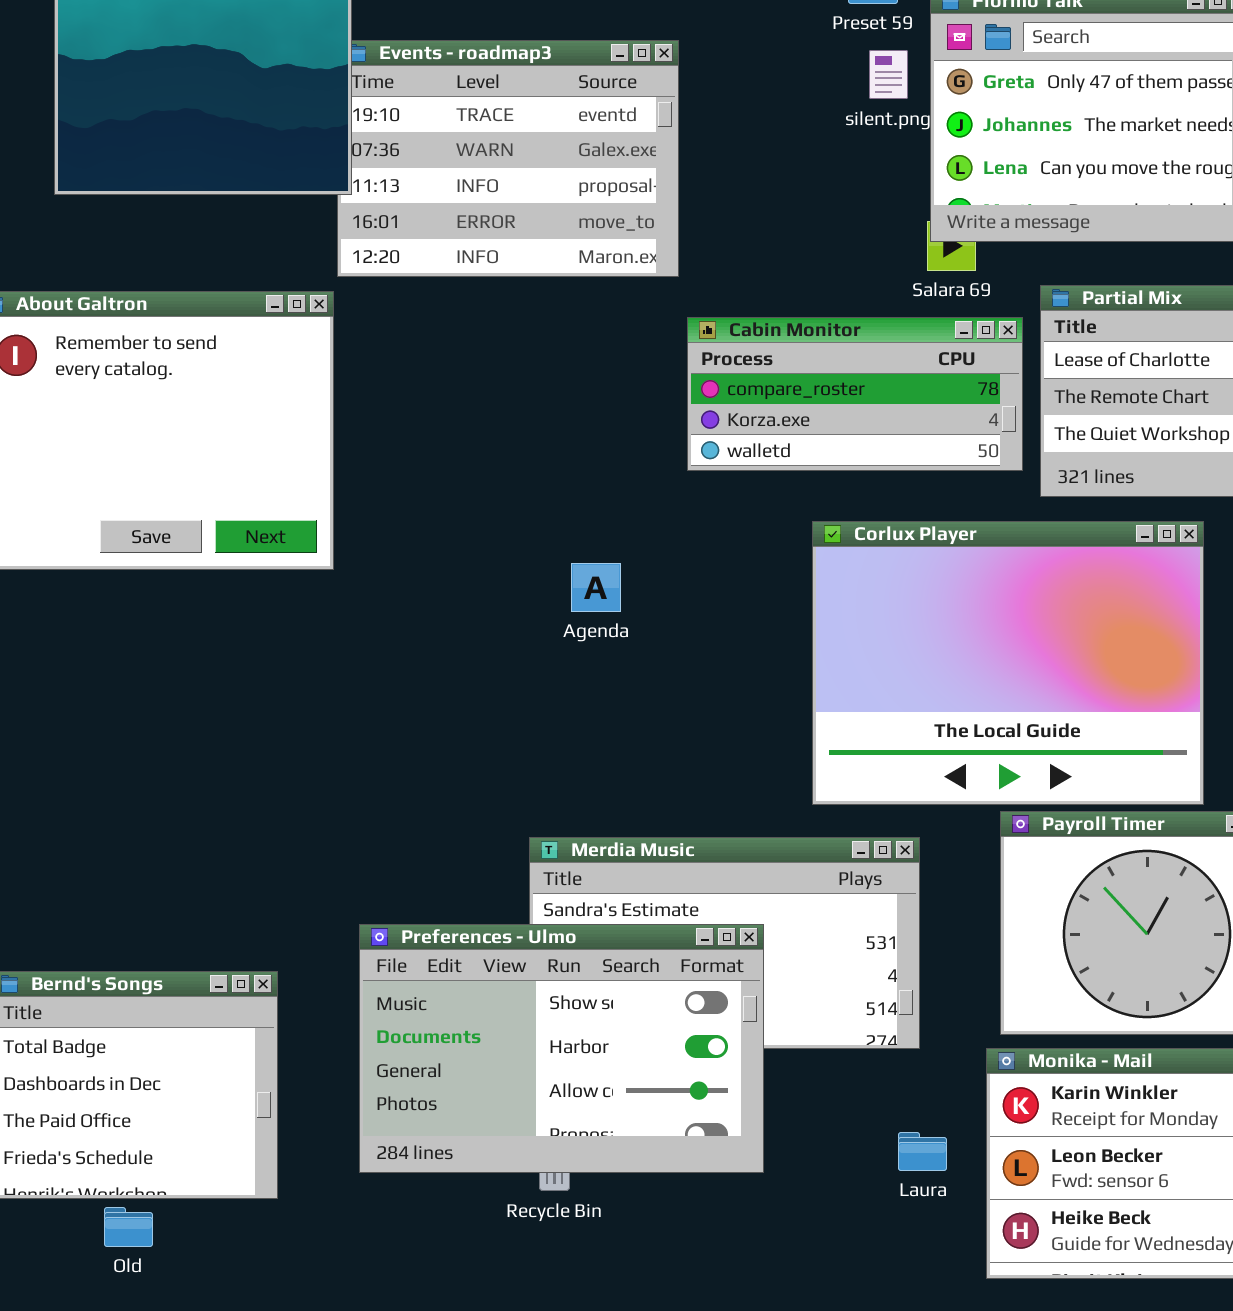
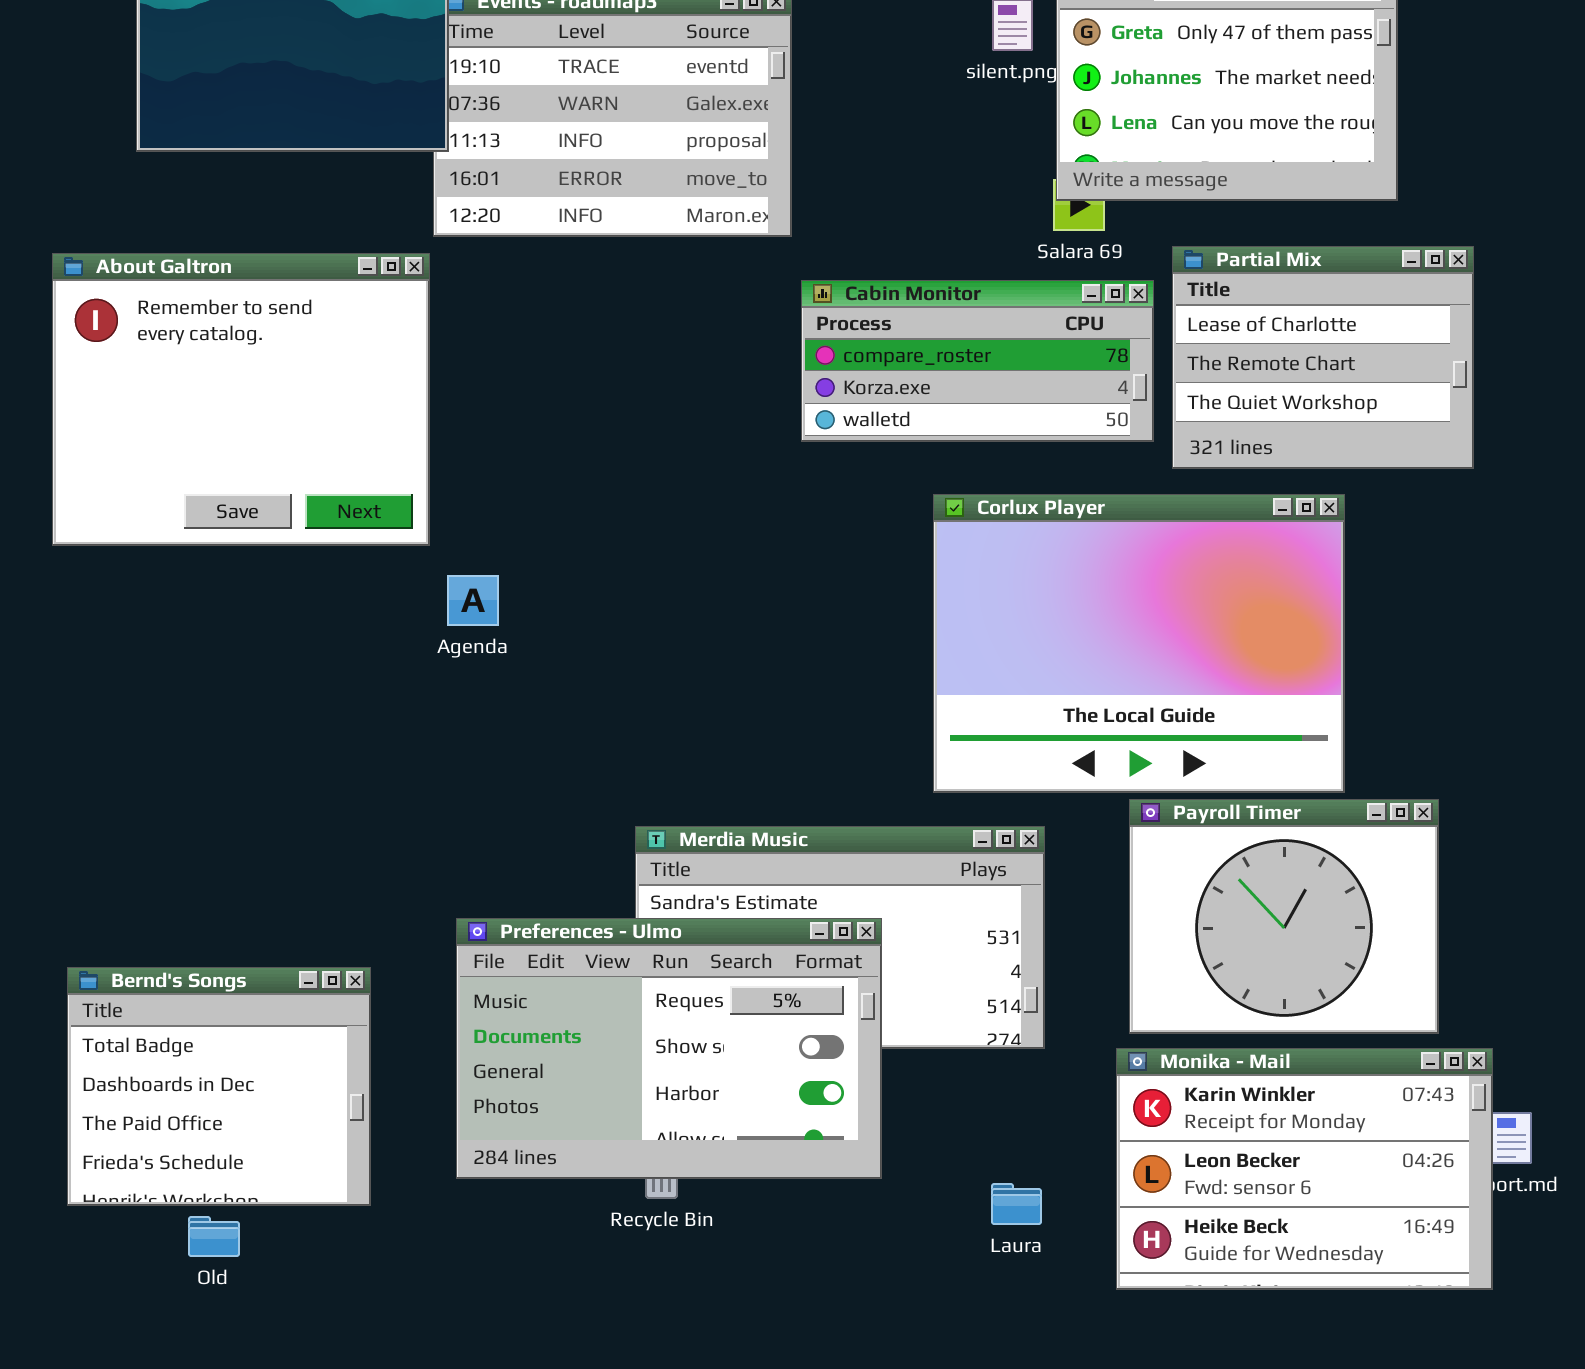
Agenda: [571,563,621,612] -> [447,575,499,626], moved
Preferences - Ulmo: [359,924,764,1173] -> [456,918,882,1179], scrolled up 1 row
Laura: [898,1132,947,1171] -> [991,1183,1042,1225], moved

